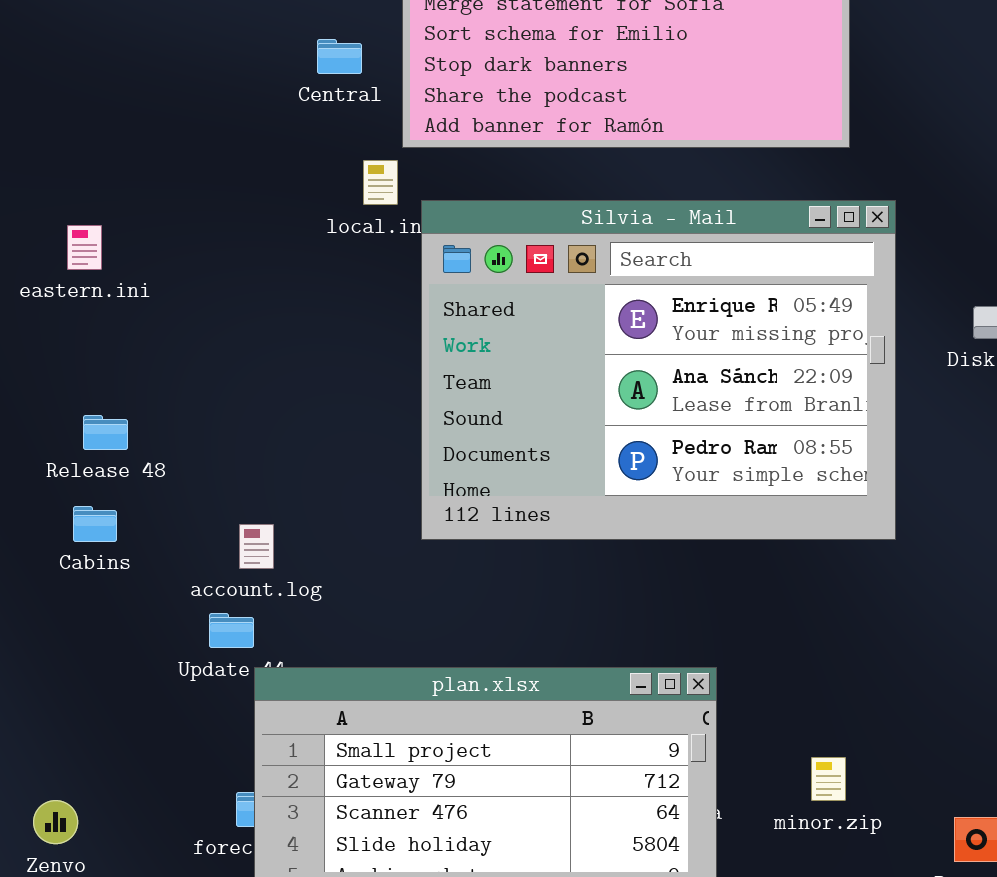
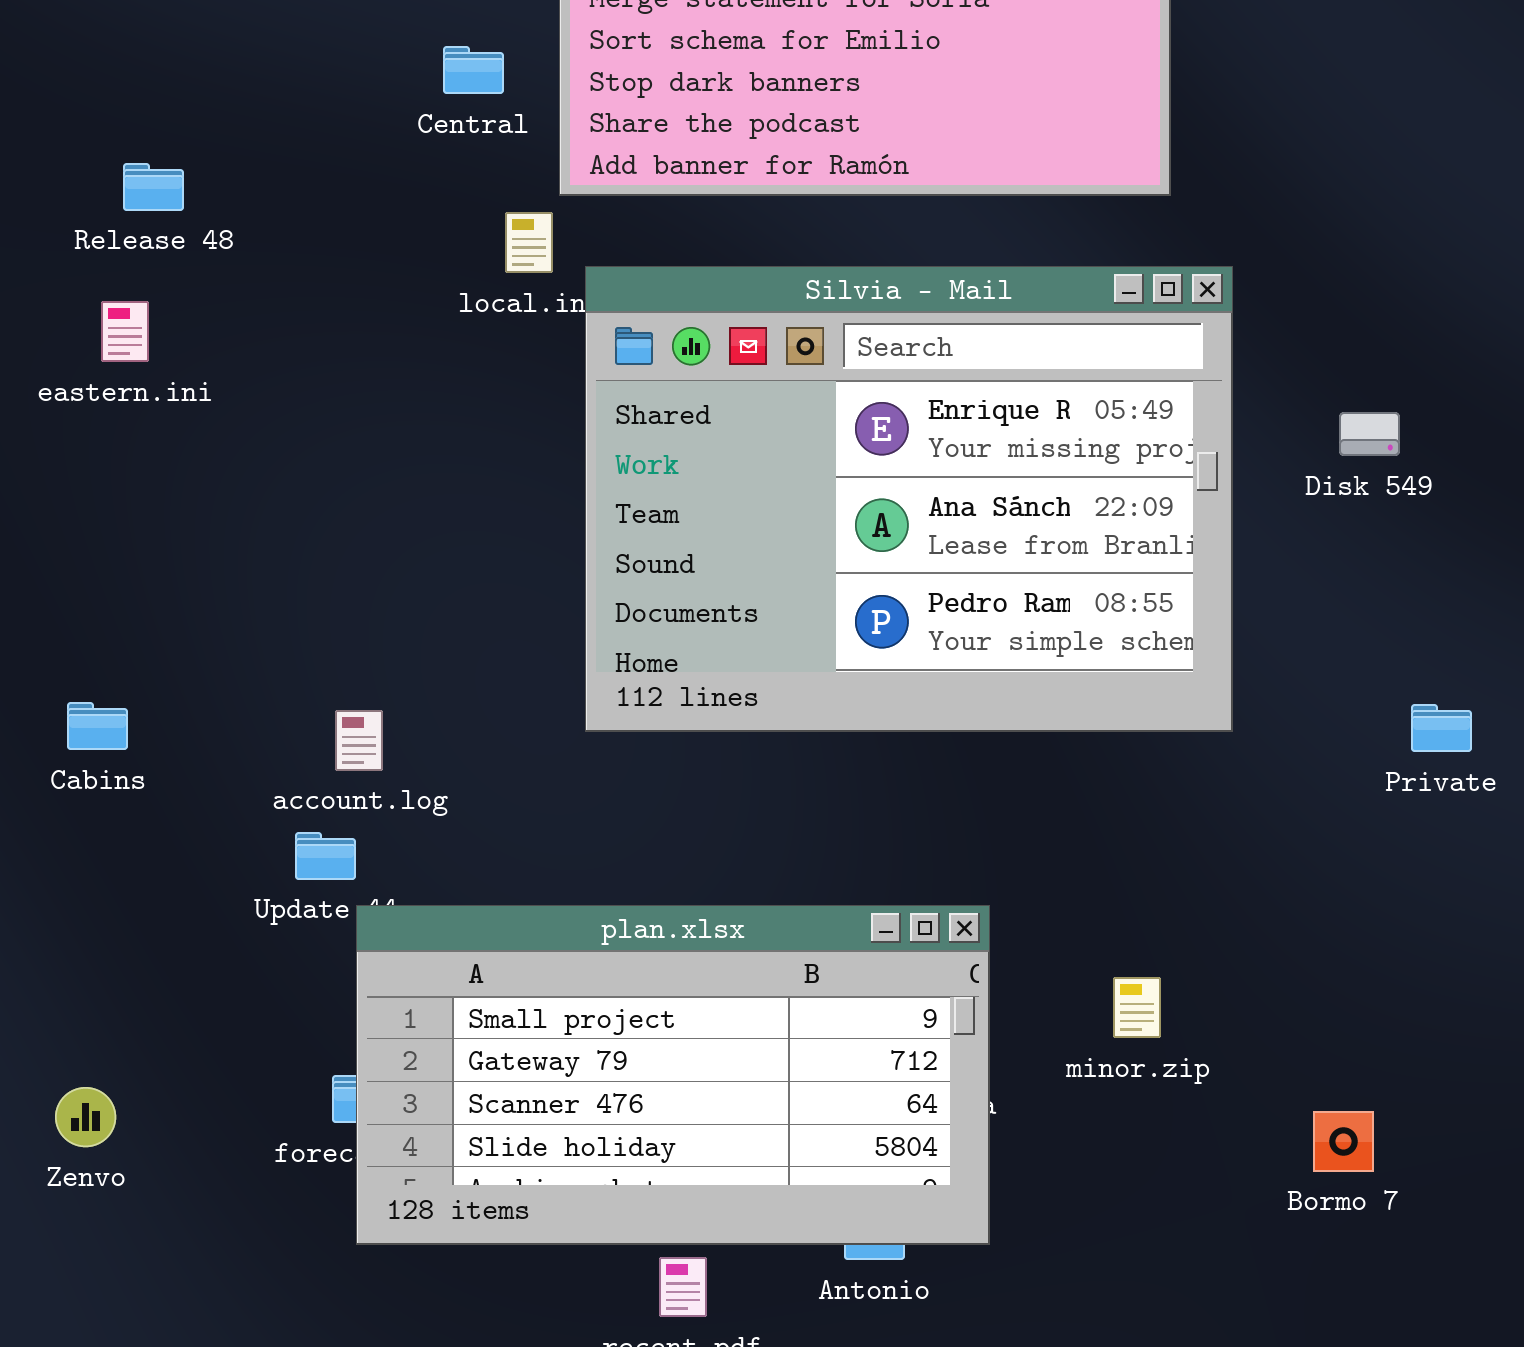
Release 48: [83,415,128,450] -> [123,163,184,211], moved
Cabins: [73,506,117,542] -> [67,702,128,750], moved
minor.zip: [811,757,846,801] -> [1113,977,1161,1038], moved

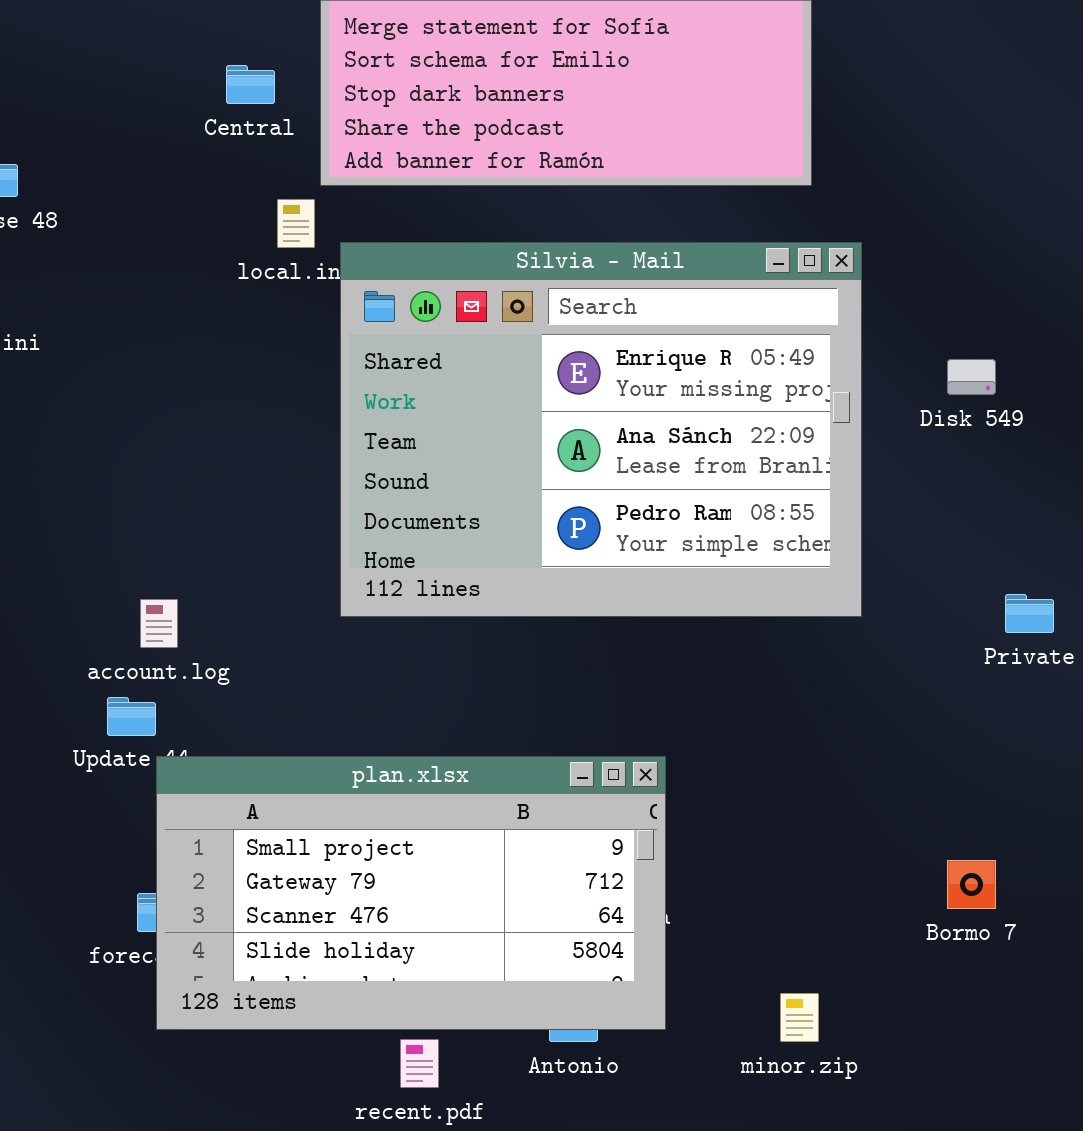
minor.zip: [1113,977,1161,1038] -> [780,993,819,1042], moved
Bormo 7: [1313,1111,1374,1172] -> [947,860,996,909], moved

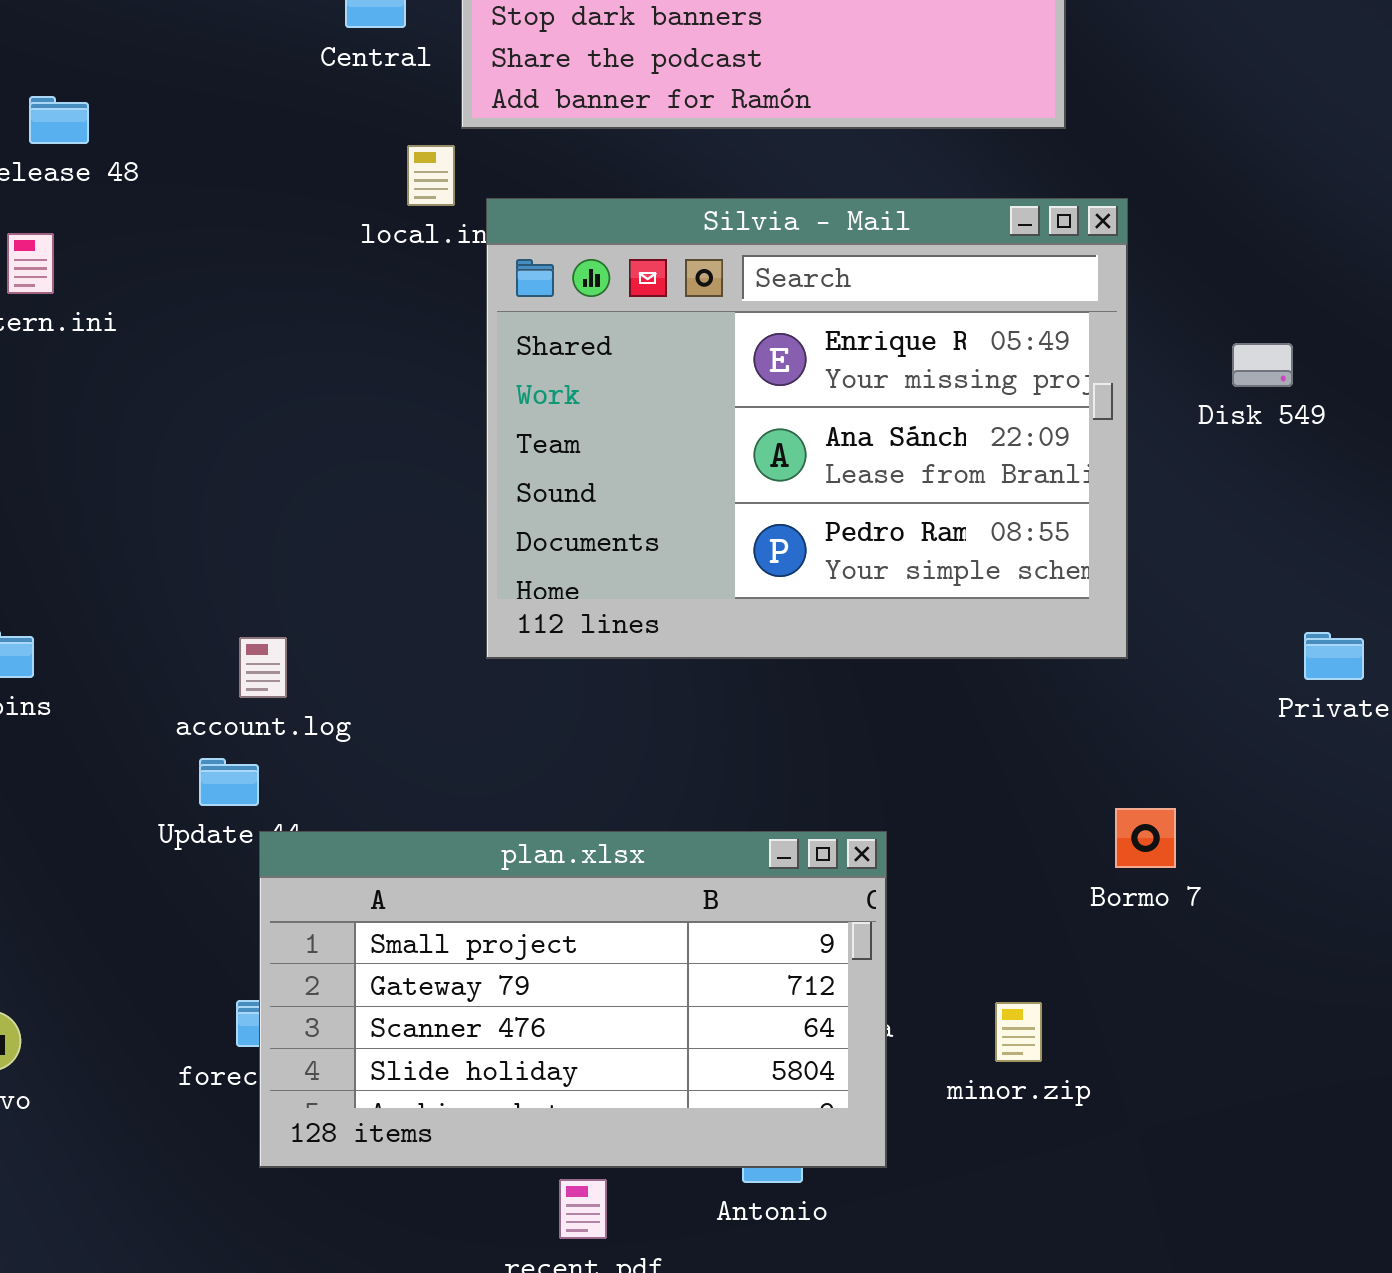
Bormo 7: [947,860,996,909] -> [1115,808,1176,868], moved
minor.zip: [780,993,819,1042] -> [995,1002,1042,1062], moved

